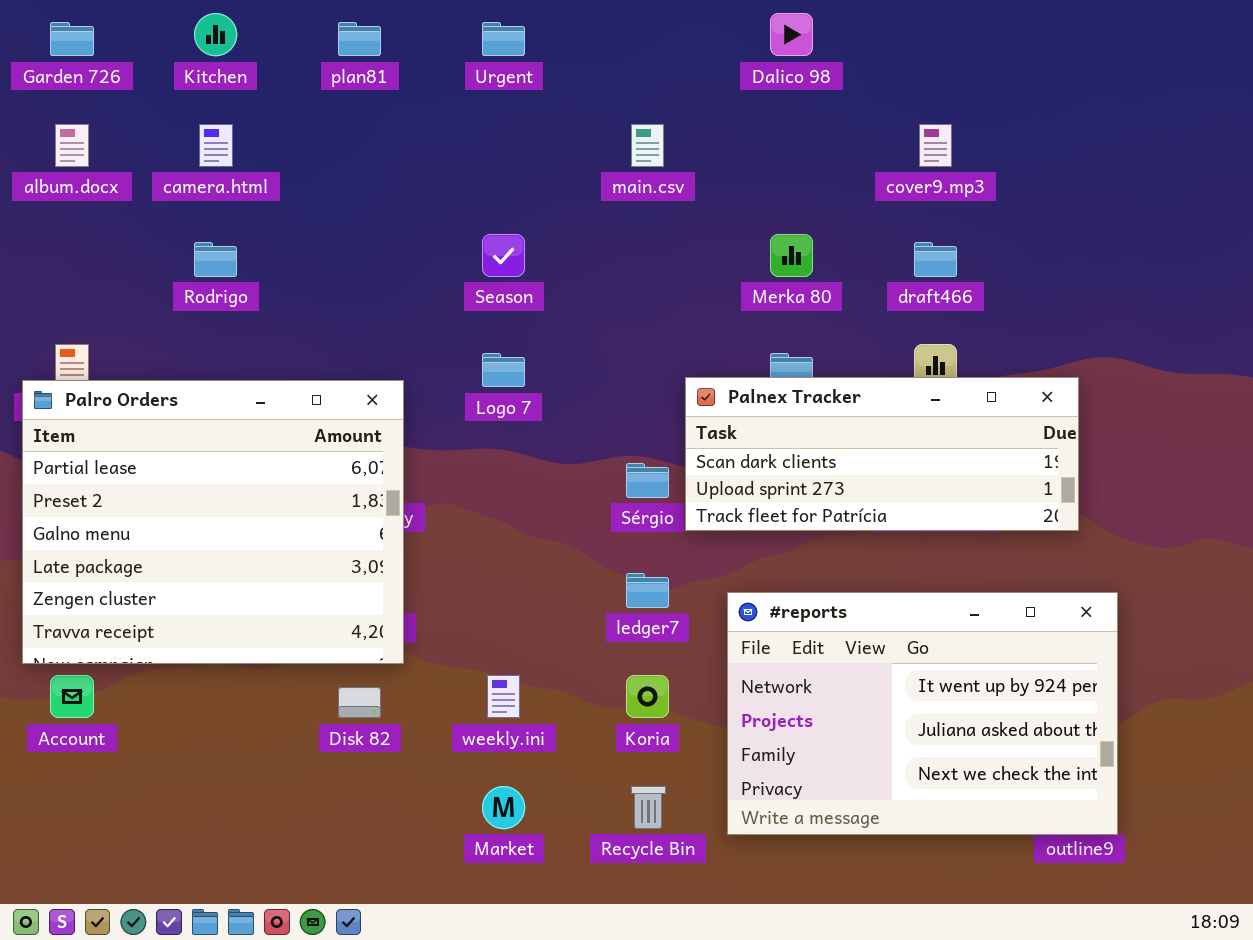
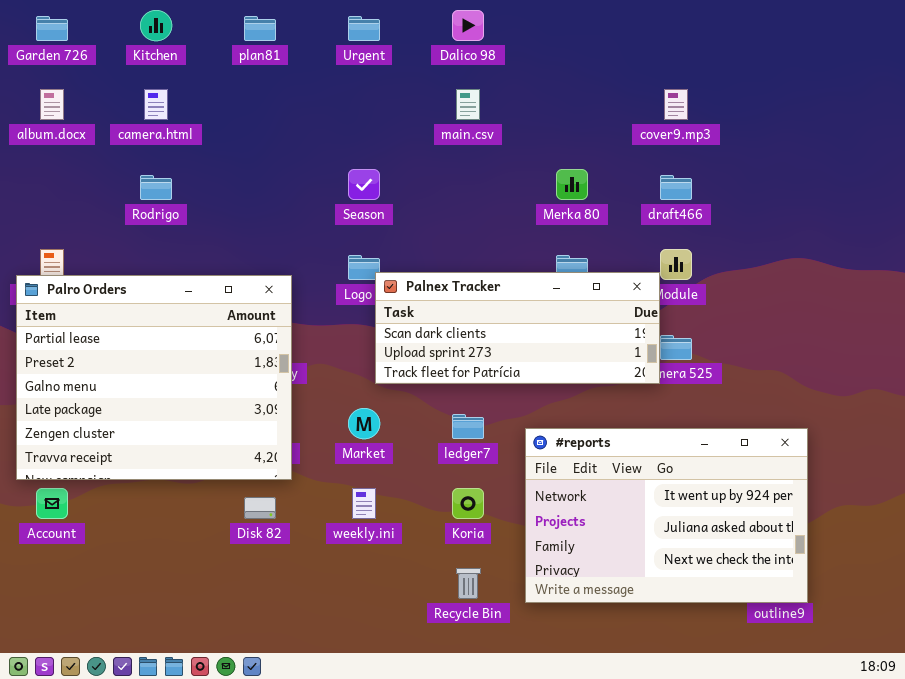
Dalico 98: [770,13,813,56] -> [452,10,484,41], moved
Palnex Tracker: [685,377,1079,531] -> [375,272,660,384], moved
Market: [482,786,525,829] -> [348,408,380,439], moved

